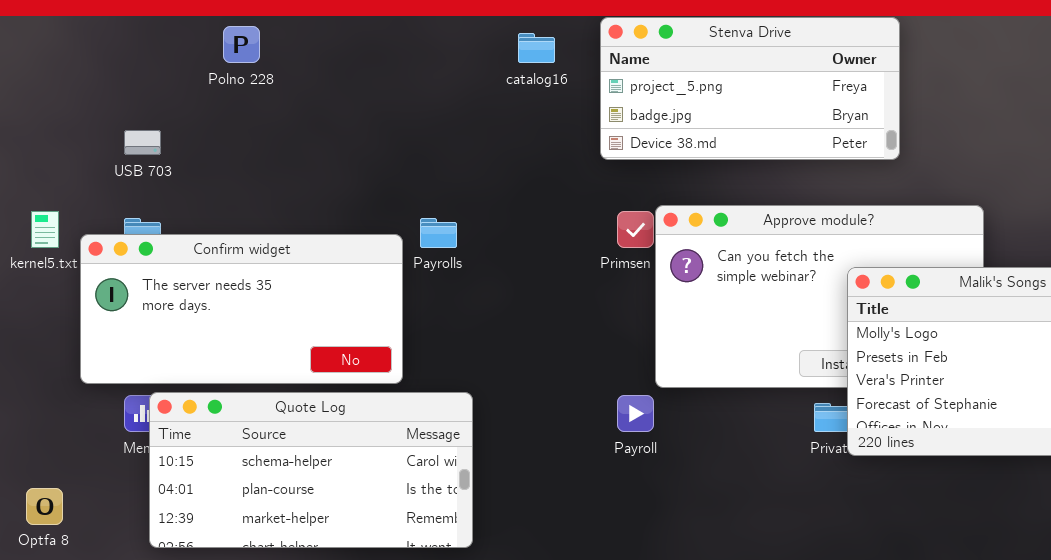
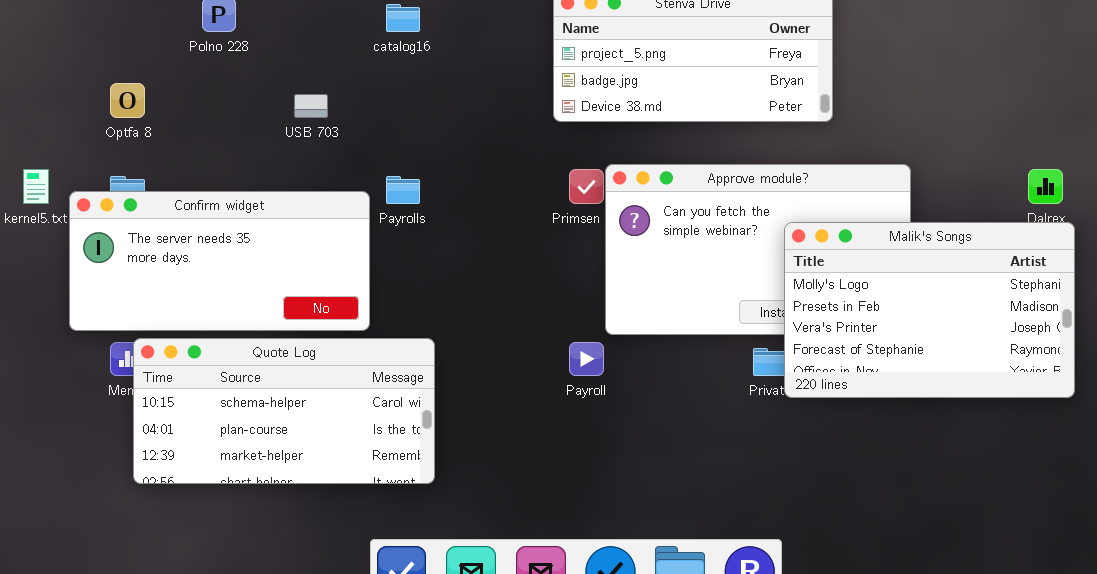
catalog16: [518,33,555,63] -> [386,4,420,32], moved
USB 703: [124,130,161,155] -> [294,94,328,118], moved
Optfa 8: [26,488,63,525] -> [110,83,145,118], moved

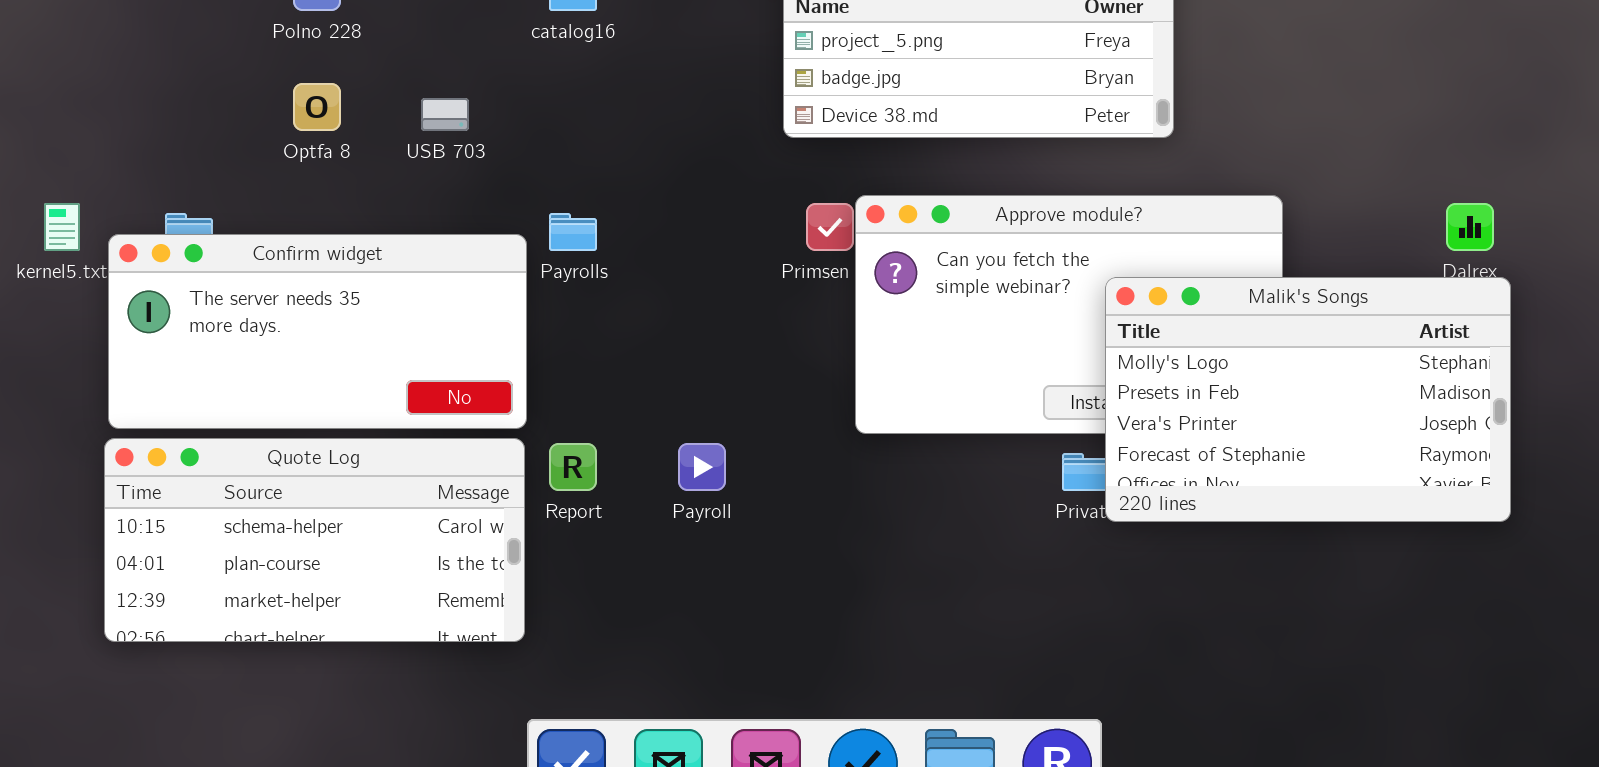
Optfa 8: [110,83,145,118] -> [293,83,341,131], moved
Quote Log: [133,338,435,484] -> [104,438,525,642], moved
Payroll: [569,342,604,376] -> [678,443,726,491], moved

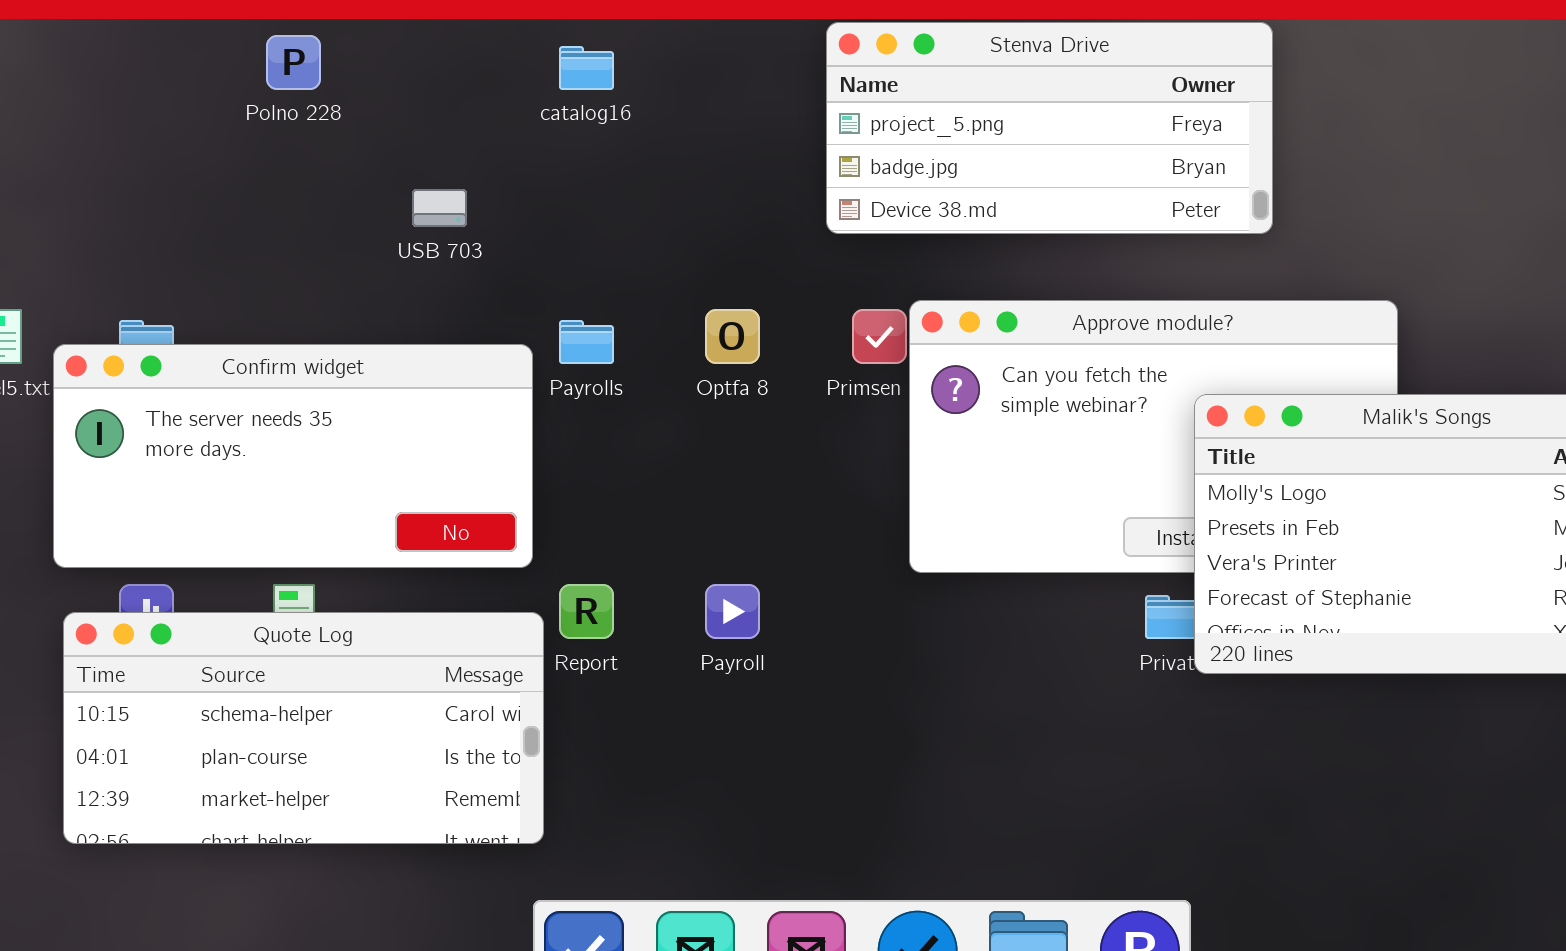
Optfa 8: [293,83,341,131] -> [705,309,760,364], moved
Quote Log: [104,438,525,642] -> [63,612,544,844], moved

